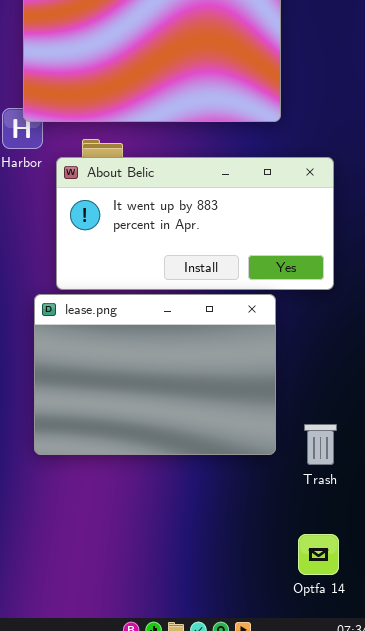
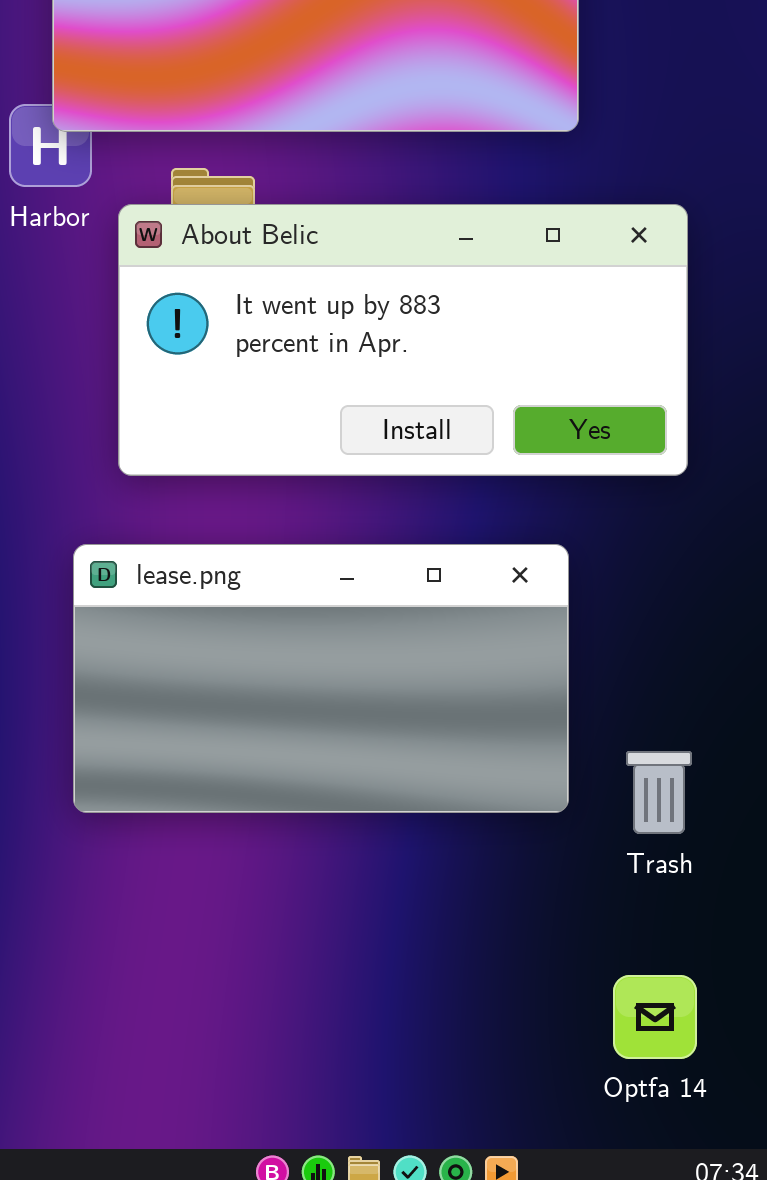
lease.png: [34,294,276,455] -> [73,544,569,813], resized

